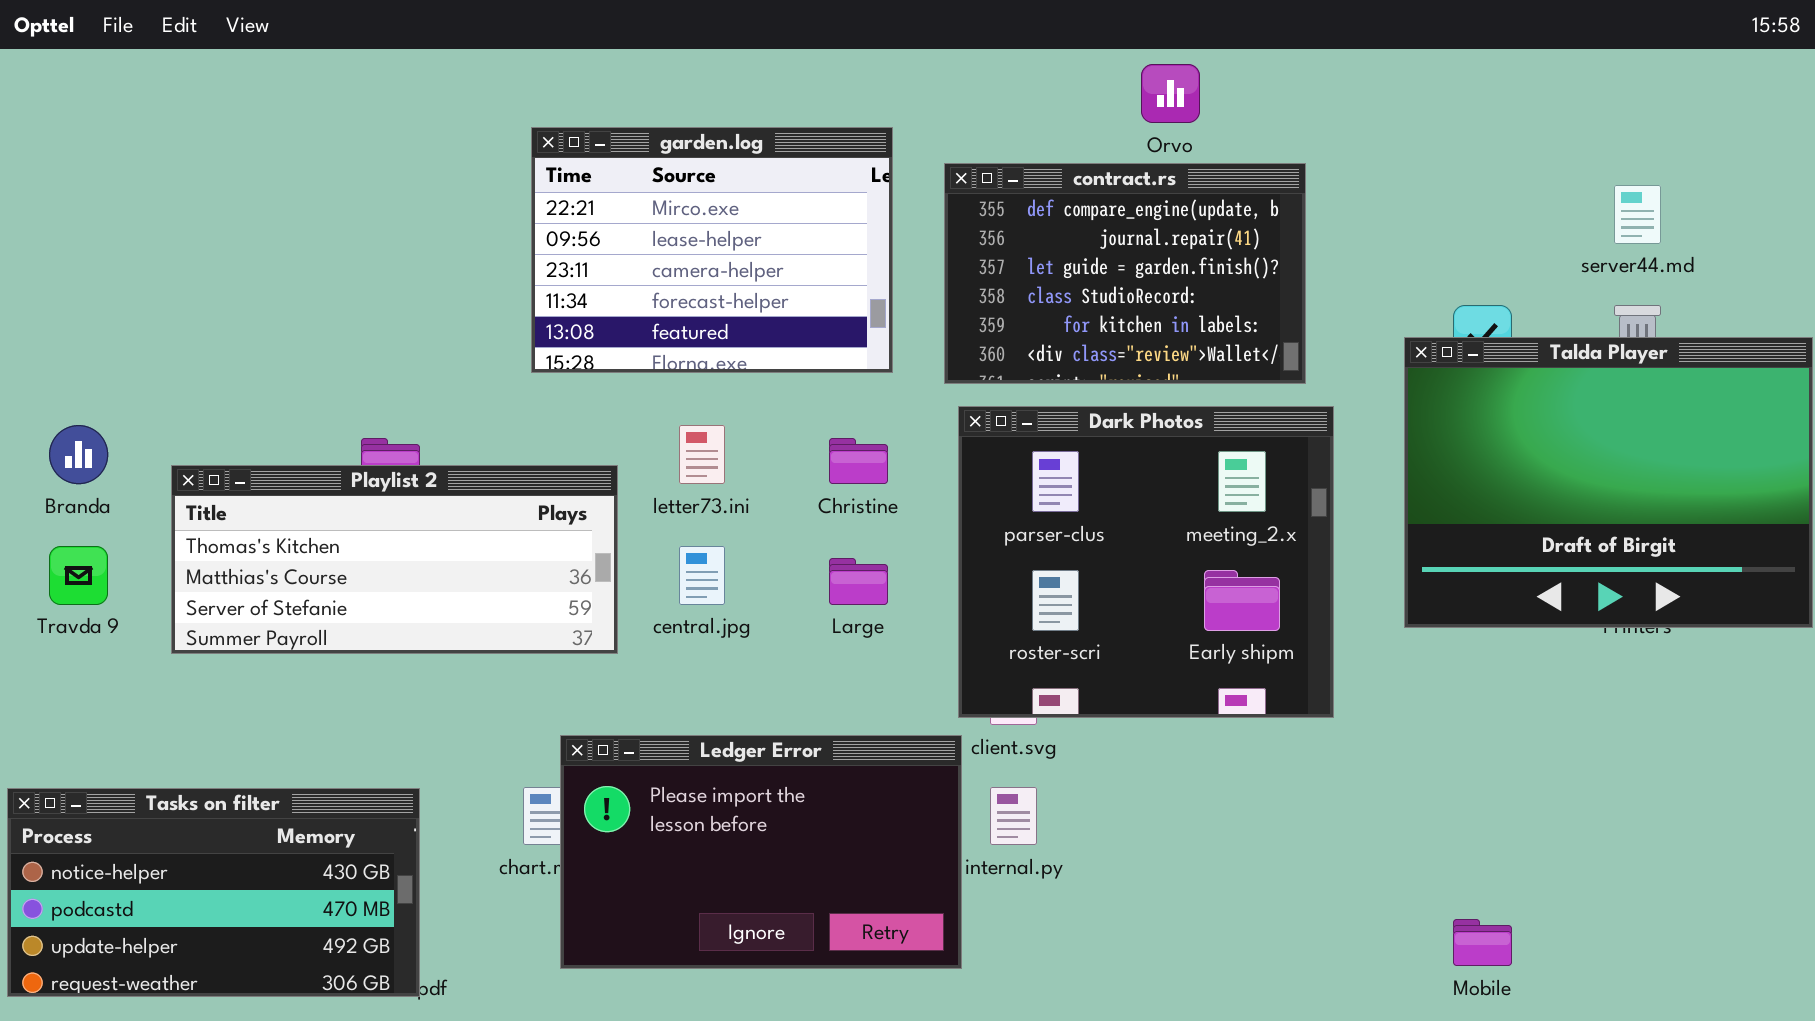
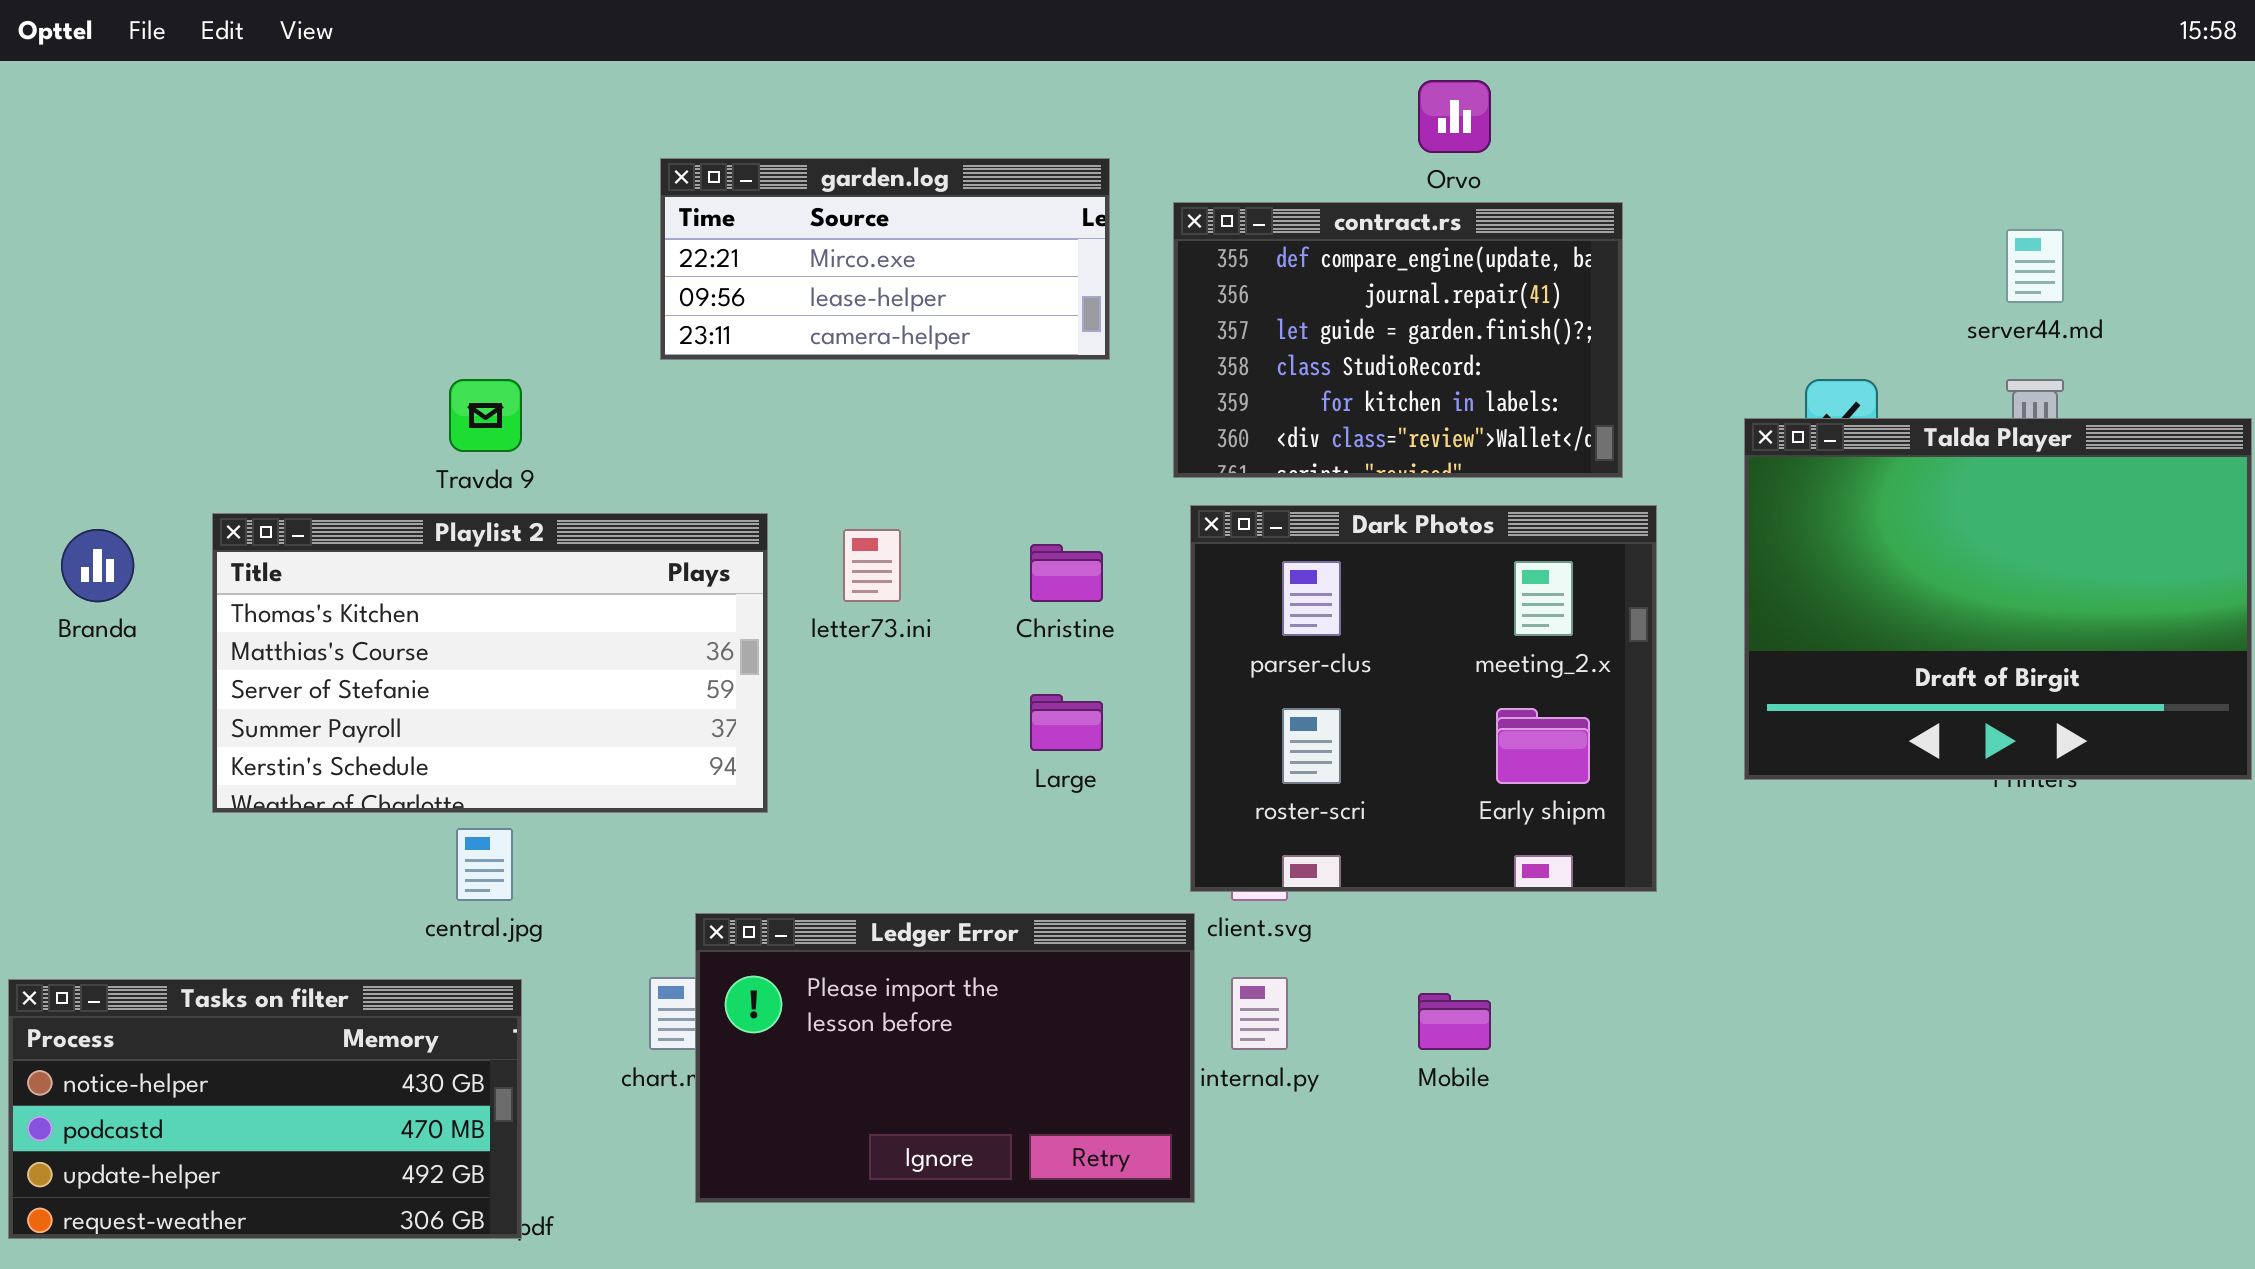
garden.log: [531,127,893,373] -> [660,158,1110,360], resized
Playlist 2: [171,465,618,654] -> [212,513,768,813], resized
Travda 9: [49,546,108,605] -> [449,379,522,452], moved
central.jpg: [679,546,725,605] -> [456,828,513,901], moved
Mobile: [1453,919,1512,966] -> [1418,993,1491,1050], moved

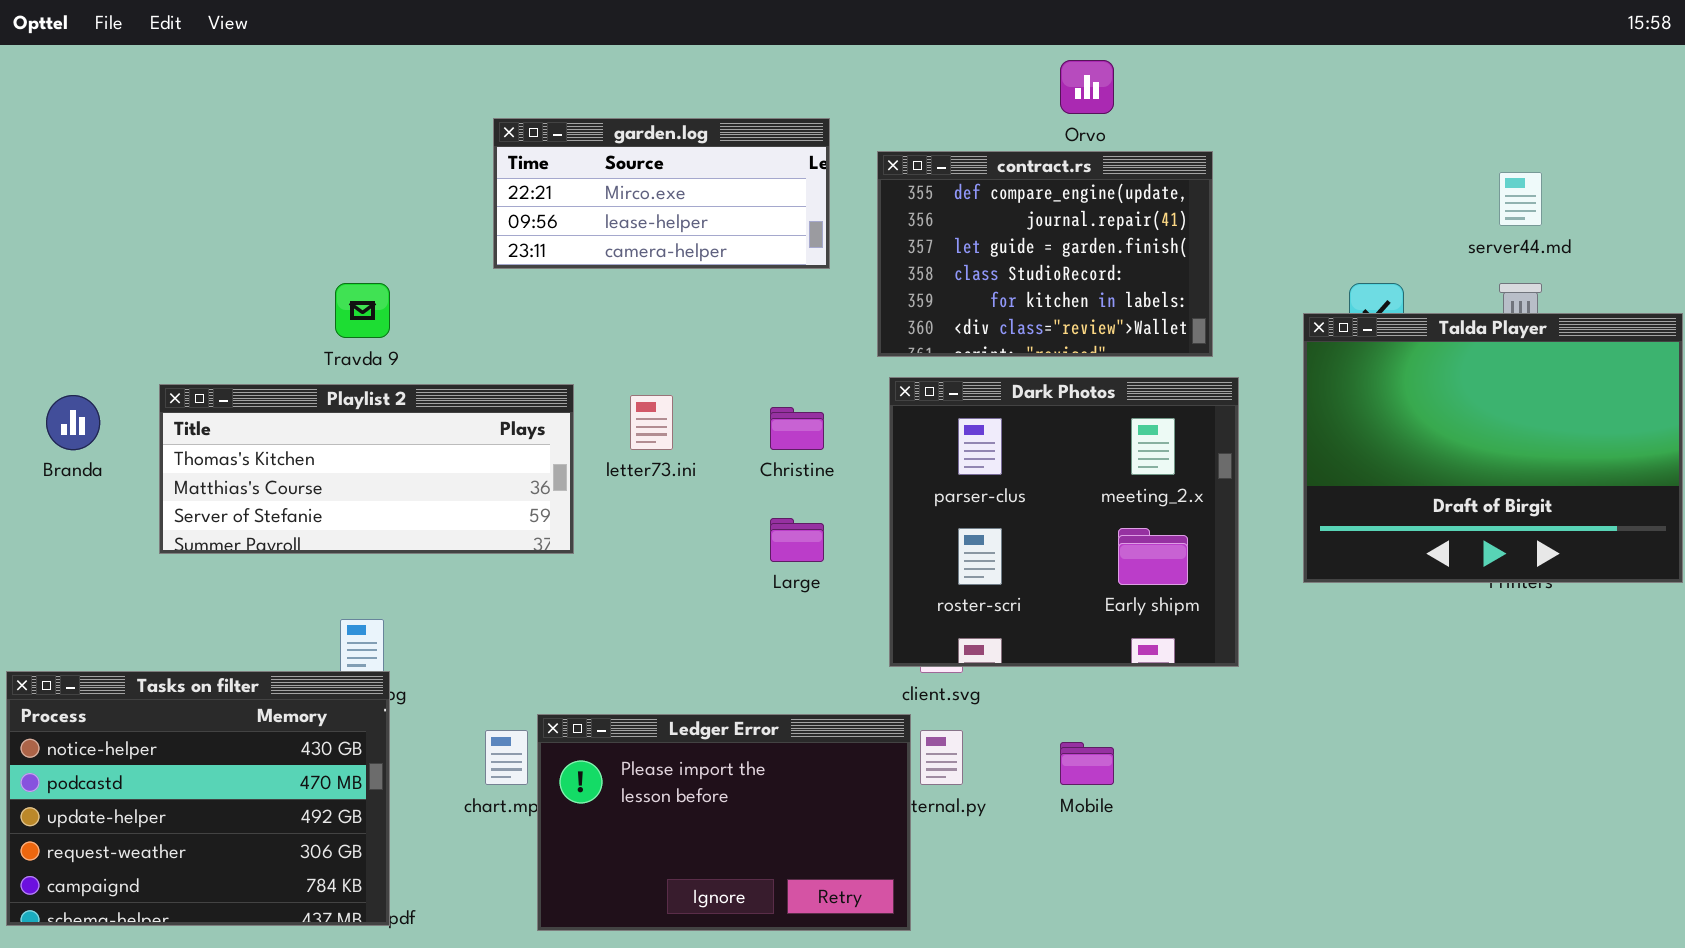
Playlist 2: [212,513,768,813] -> [159,384,574,554], resized
Ledger Error: [695,913,1195,1203] -> [537,714,911,931], moved
Tasks on filter: [8,979,522,1239] -> [6,671,390,926], resized

